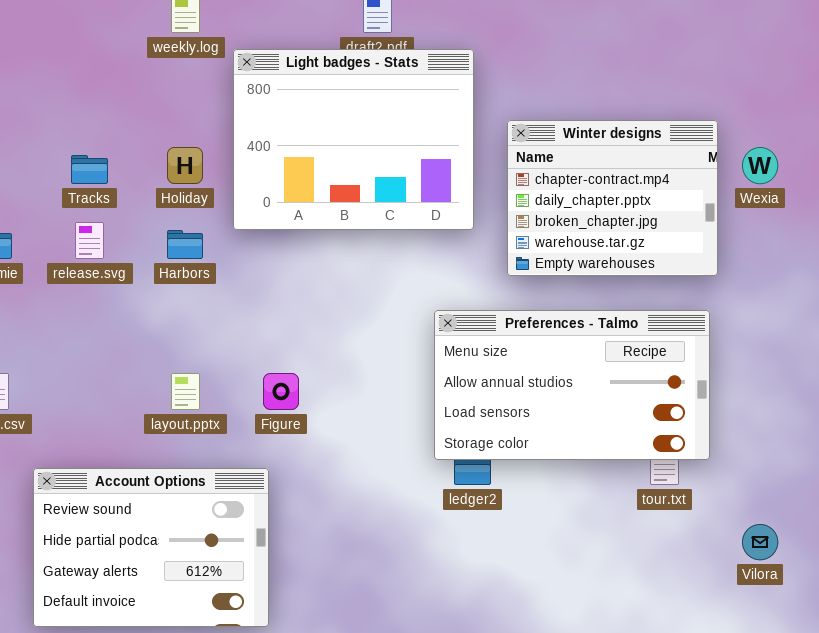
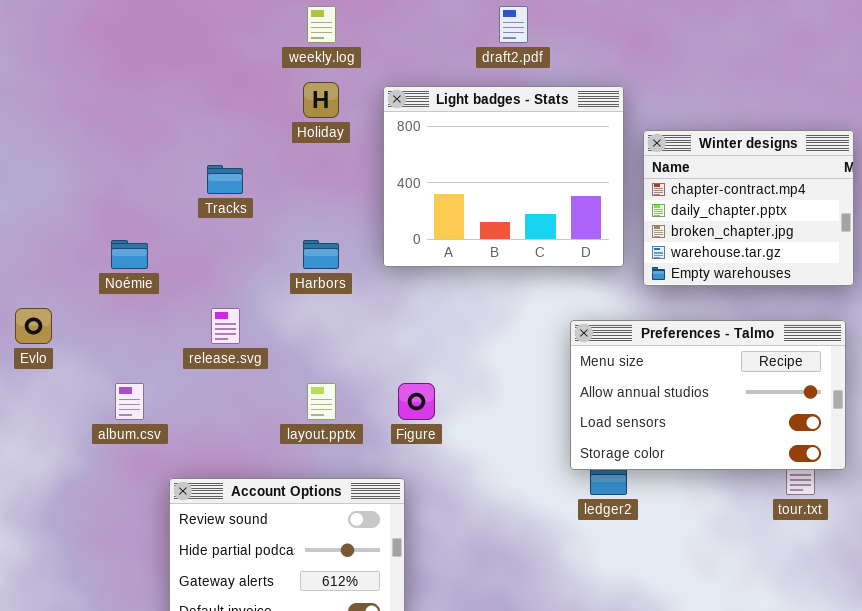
Light badges - Stats: [233,49,474,230] -> [383,86,624,267], moved
Holiday: [167,147,203,184] -> [303,82,339,118], moved
release.svg: [75,222,104,259] -> [211,308,240,344], moved

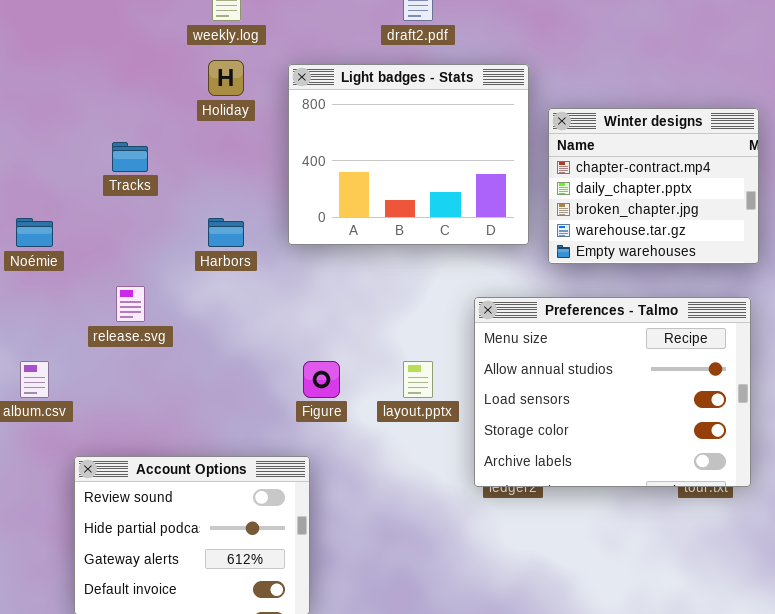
Preferences - Talmo: [570,320,846,470] -> [474,297,751,487], resized
layout.pptx: [307,383,336,420] -> [403,361,433,398], moved

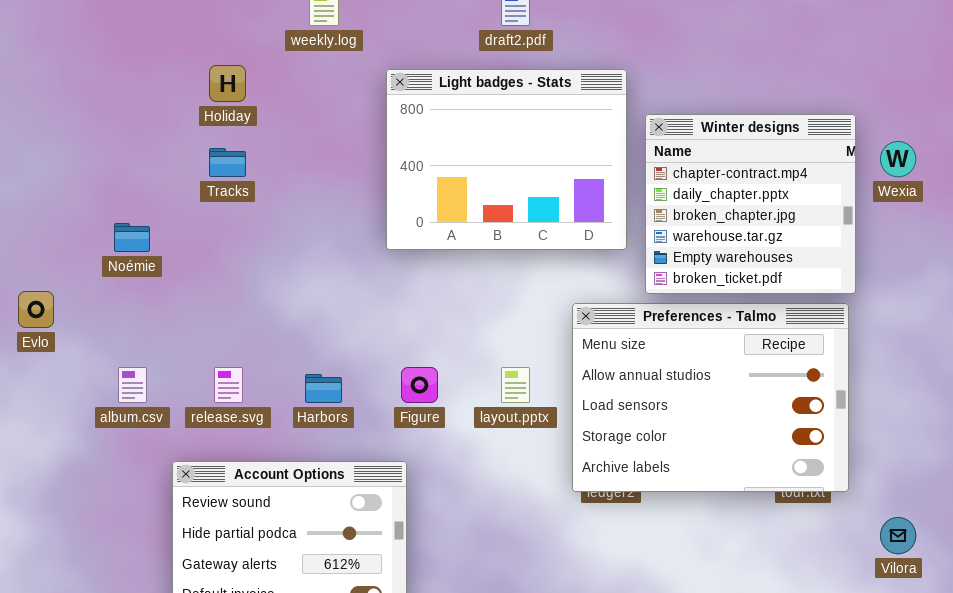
Holiday: [208,60,244,96] -> [209,65,246,102], moved
Winter designs: [548,108,759,264] -> [645,114,856,294], resized
Harbors: [208,218,244,247] -> [305,374,342,403], moved
release.svg: [116,286,145,322] -> [214,367,243,403], moved

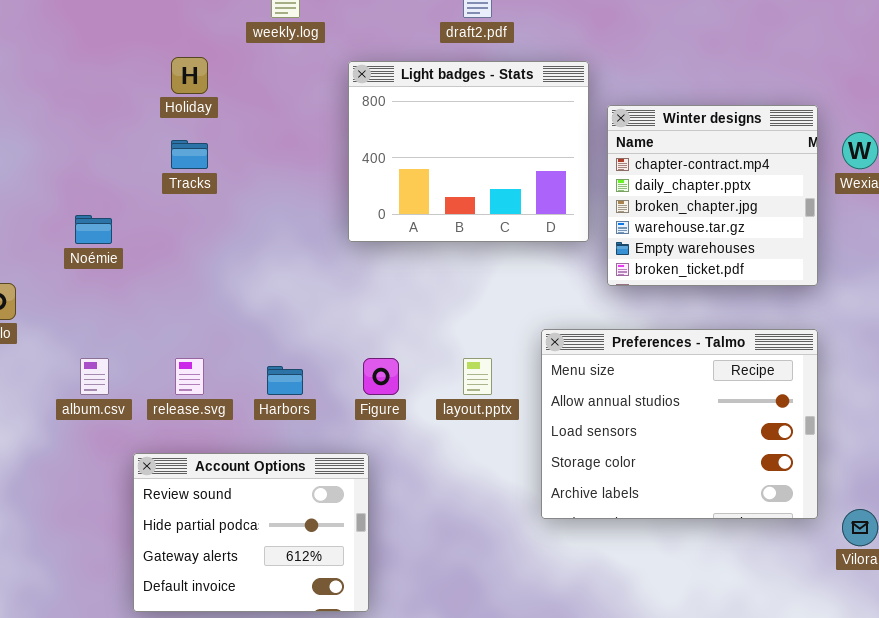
Preferences - Talmo: [572,303,849,492] -> [541,329,818,519], moved

